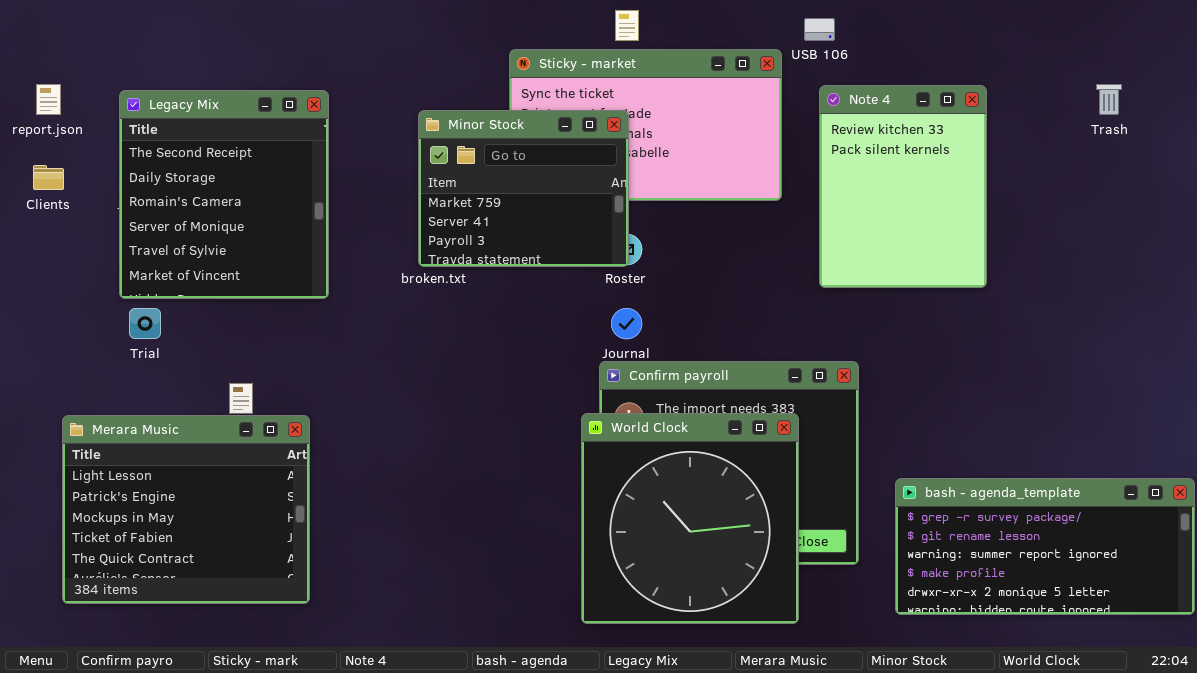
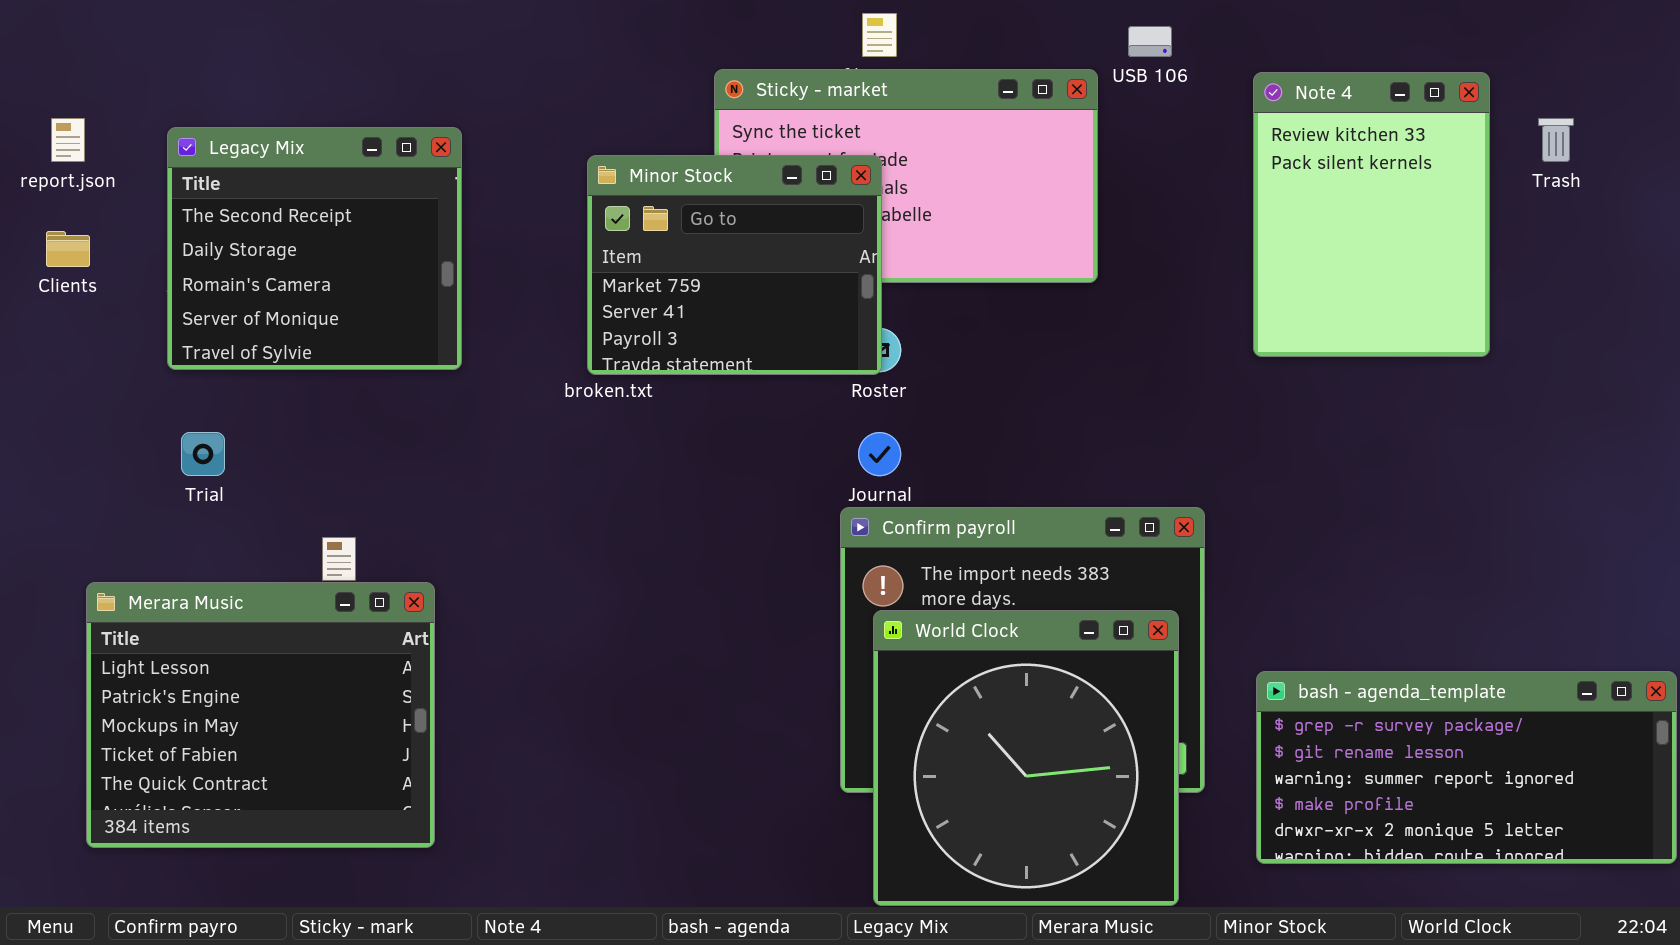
Note 4: [819,85,987,288] -> [1253,72,1490,357], moved
Legacy Mix: [119,90,329,299] -> [167,127,462,370], resized
World Clock: [581,413,799,624] -> [873,610,1179,906], moved

